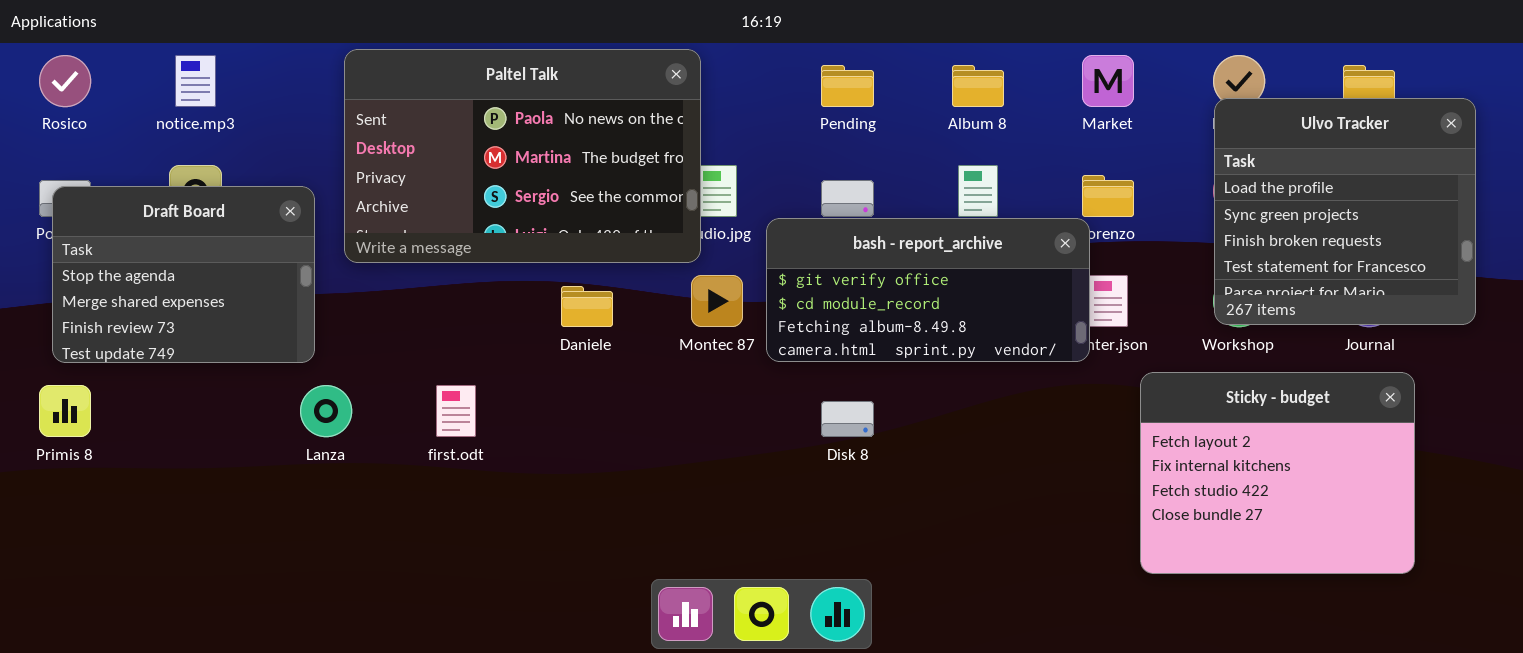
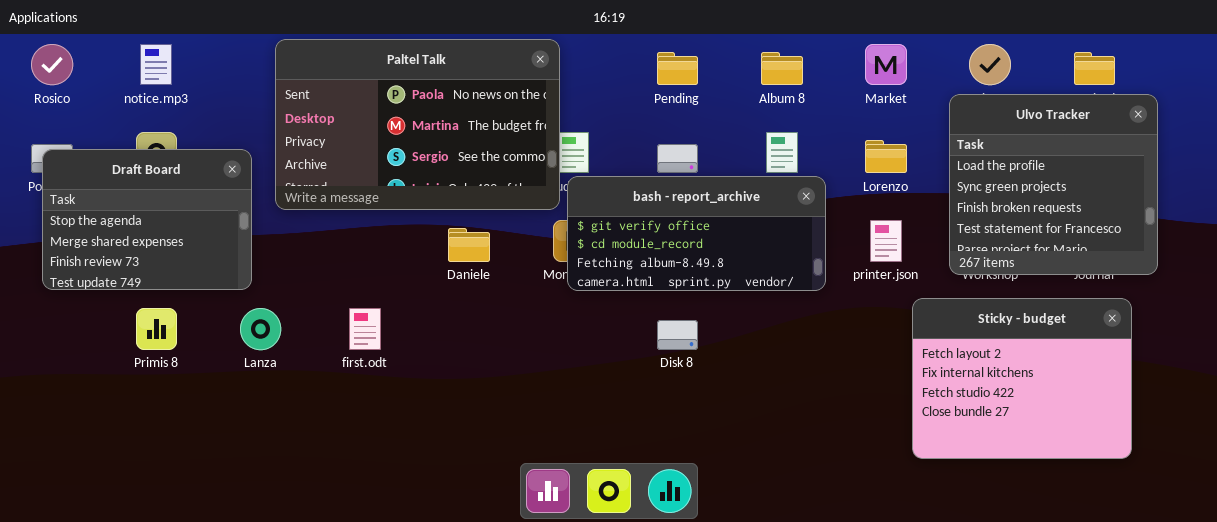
Ulvo Tracker: [1214,98,1476,325] -> [949,94,1158,275], moved
bash - report_archive: [766,218,1090,362] -> [567,176,826,291], moved
Primis 8: [39,385,91,437] -> [136,308,177,350], moved

